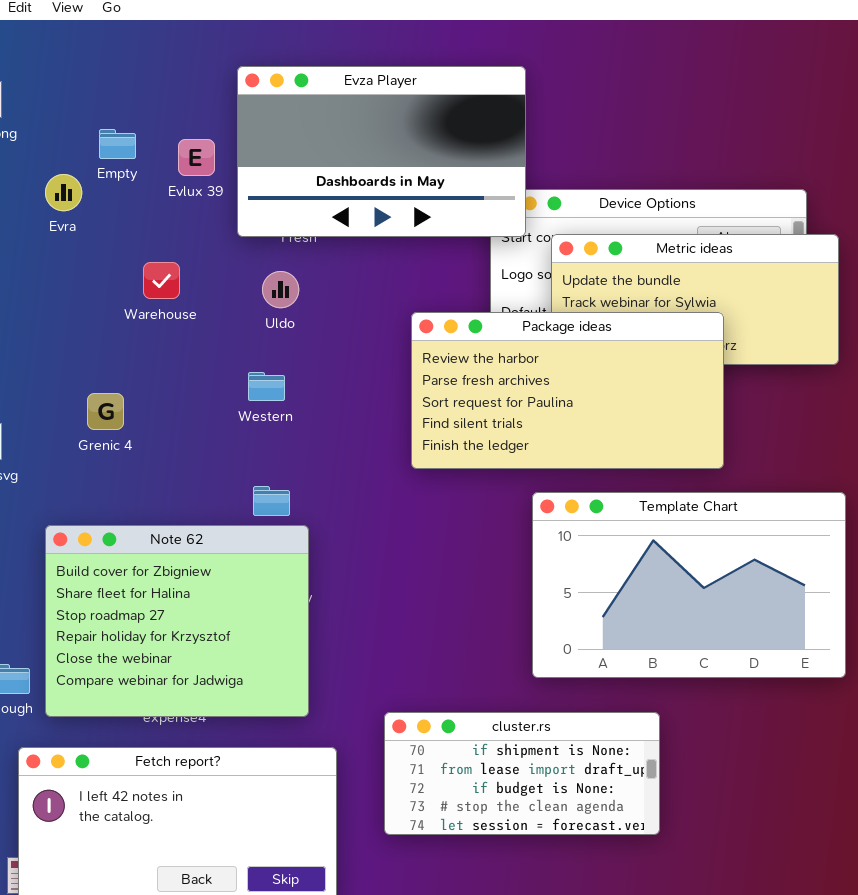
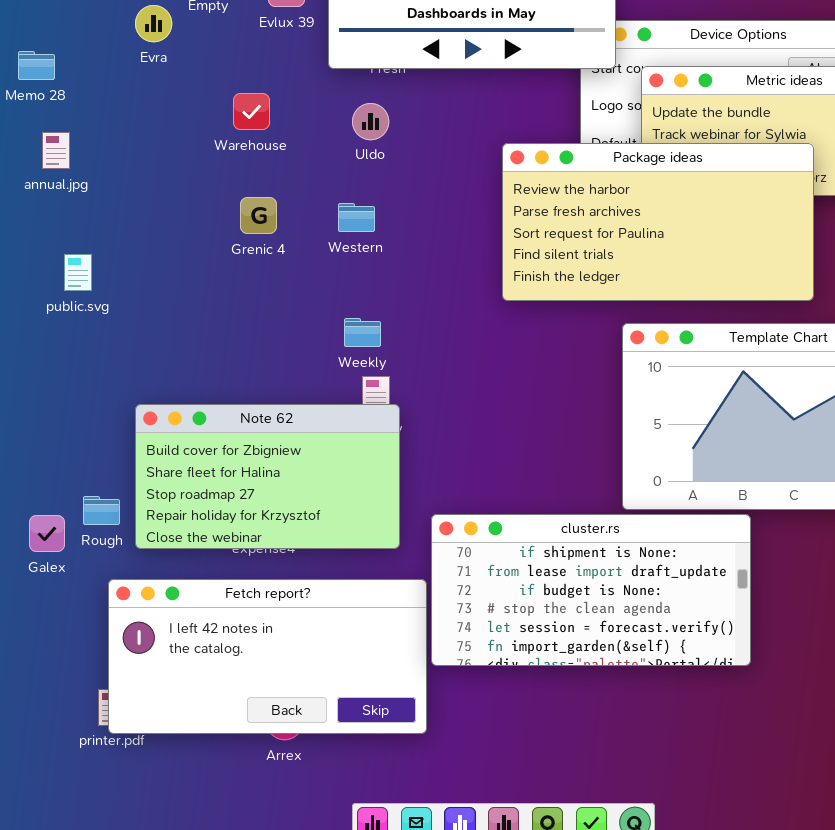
Grenic 4: [87,393,124,430] -> [240,197,277,234], moved
Note 62: [45,525,309,717] -> [135,404,400,549], resized
cluster.rs: [384,712,660,835] -> [431,514,751,666], resized

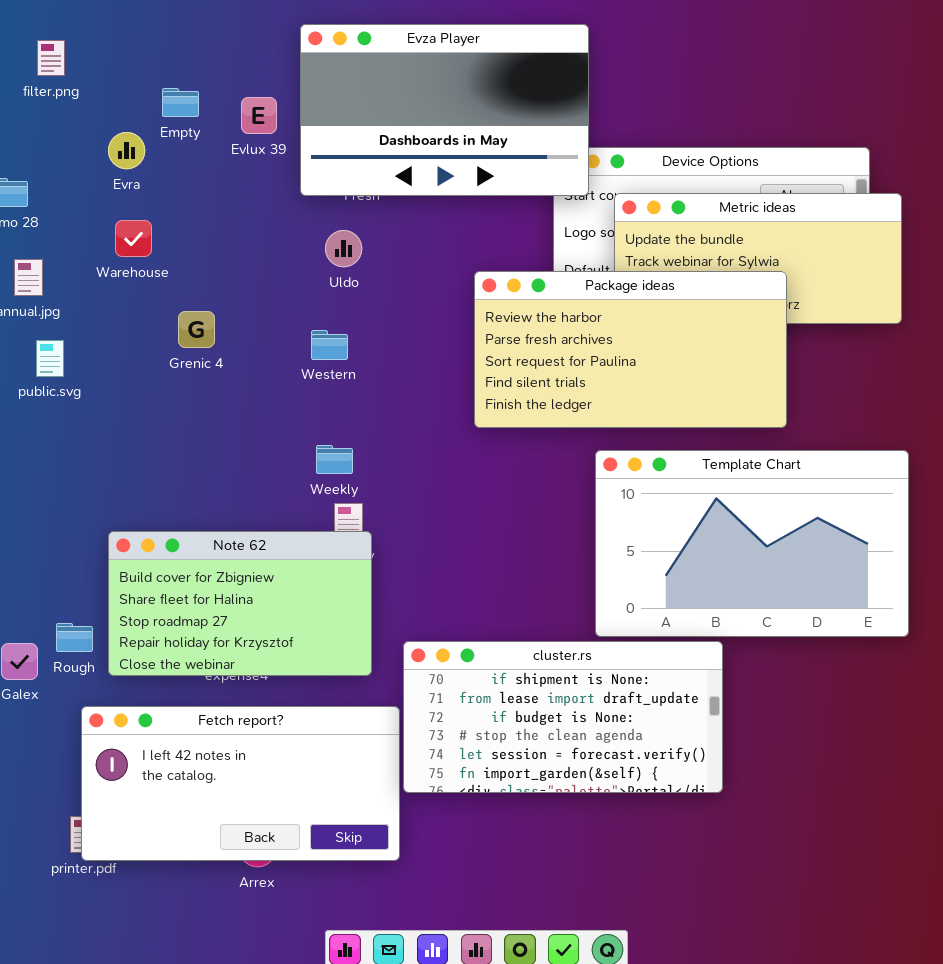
Warehouse: [233,93,270,130] -> [115,220,152,257], moved
Grenic 4: [240,197,277,234] -> [178,311,215,348], moved
public.svg: [64,254,92,291] -> [36,340,64,377], moved

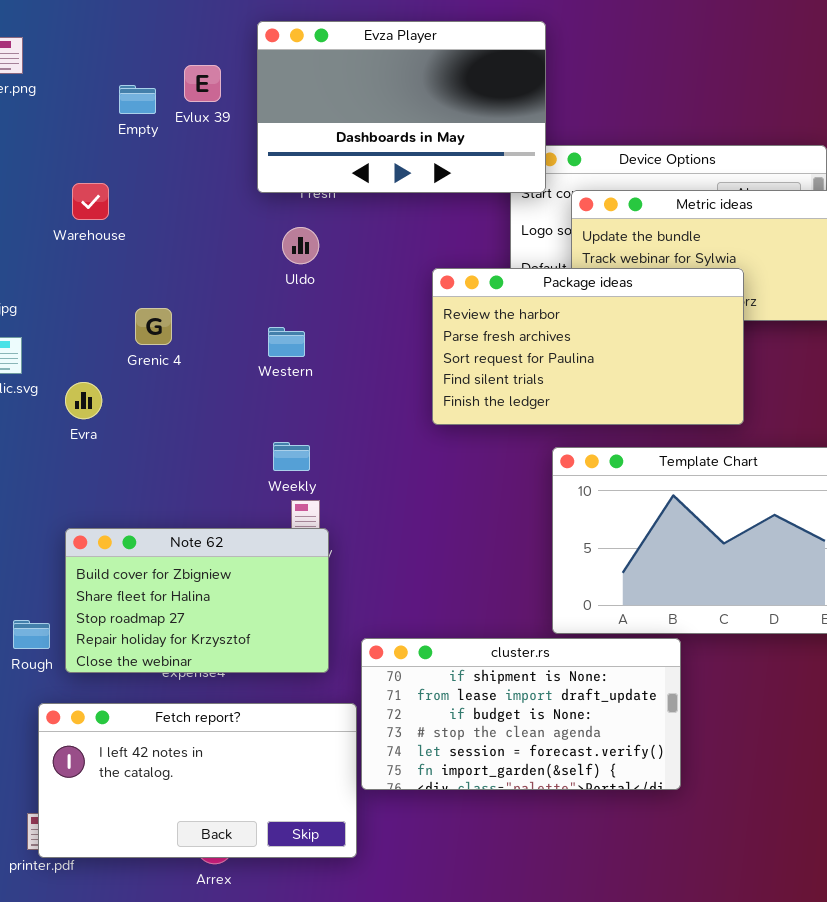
Evlux 39: [241,97,277,134] -> [184,65,221,102], moved
Evra: [108,132,145,169] -> [65,382,102,419], moved
Warehouse: [115,220,152,257] -> [72,183,109,220], moved

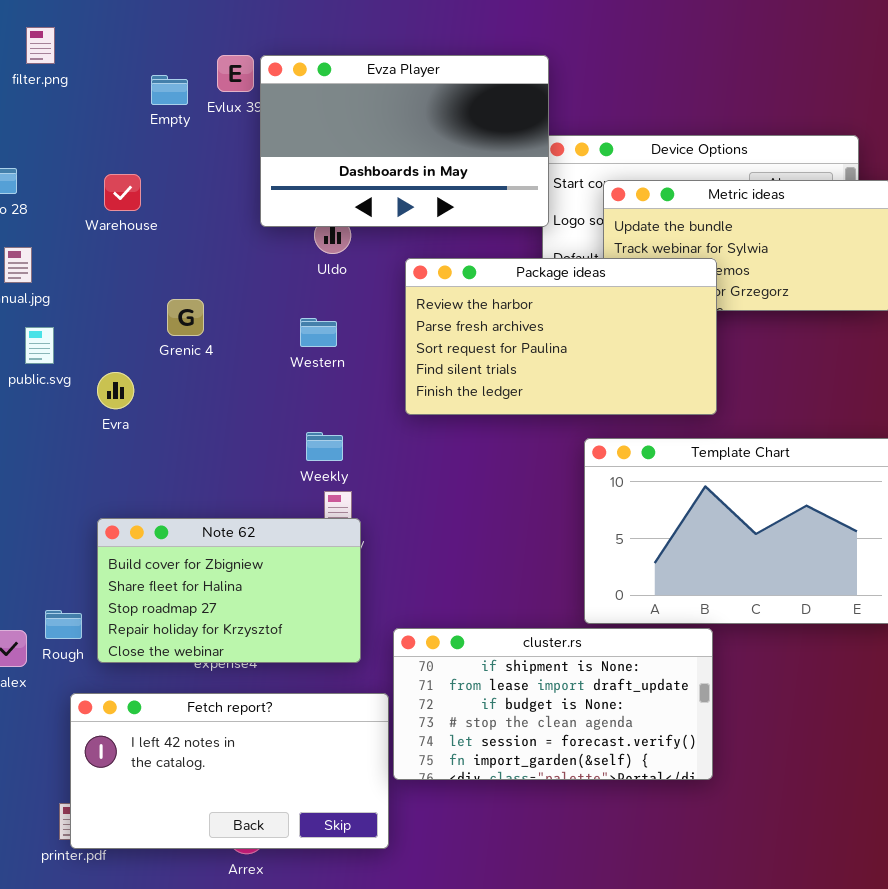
Evza Player: [257,21,546,193] -> [260,55,549,227], moved
Package ideas: [432,268,744,425] -> [405,258,717,415], moved

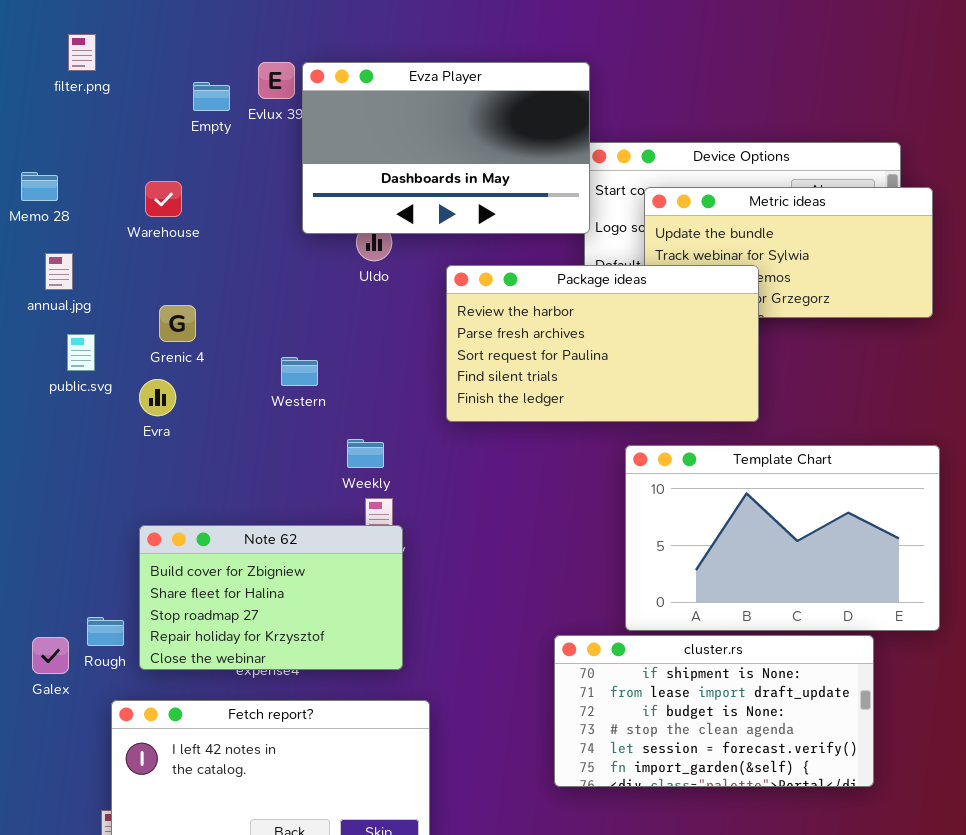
Grenic 4: [167,299,204,336] -> [159,305,196,342], moved
Western: [300,318,337,347] -> [281,357,318,386], moved
cluster.rs: [393,628,713,780] -> [554,635,874,787], moved

